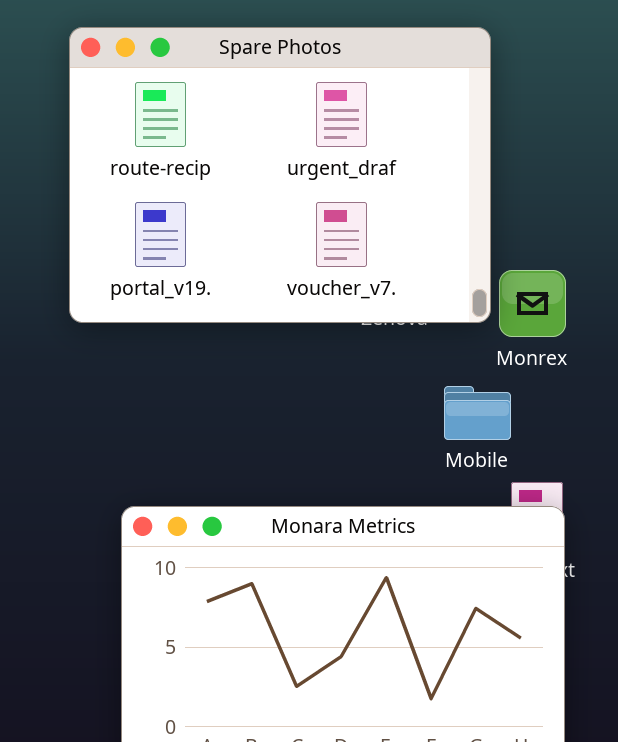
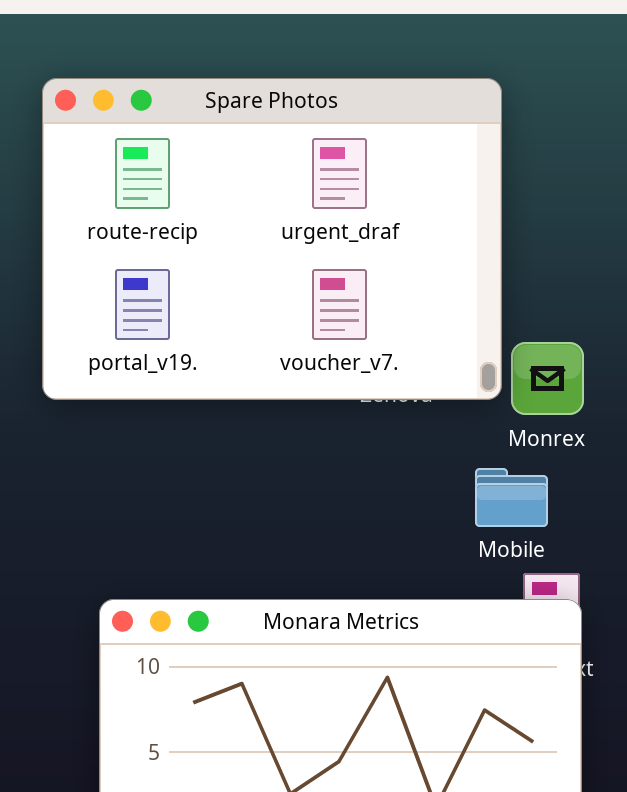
Mobile: [444,386,511,440] -> [475,468,548,527], moved

